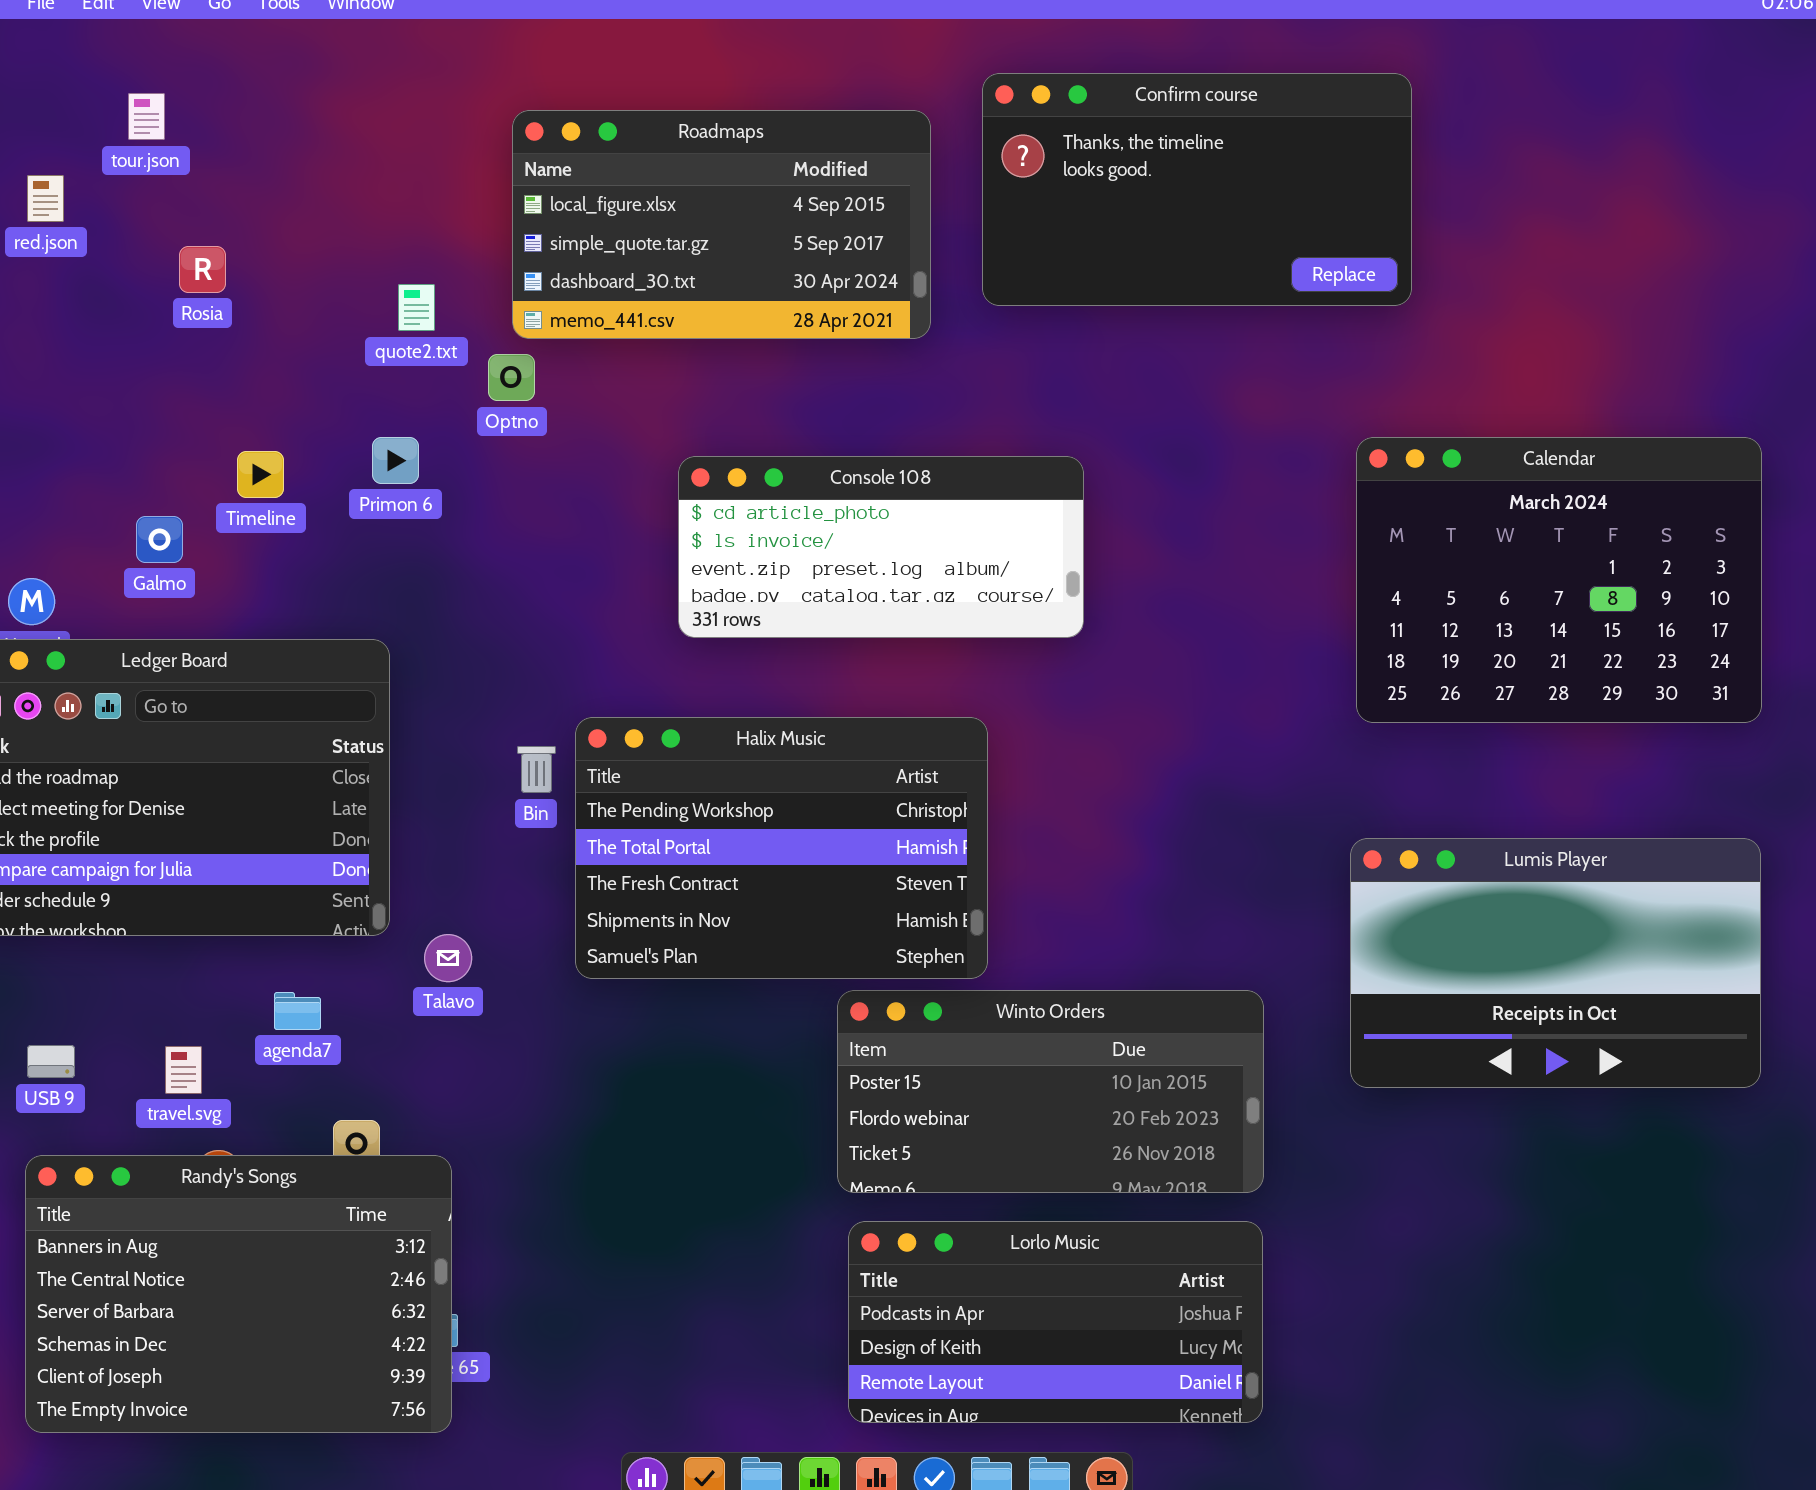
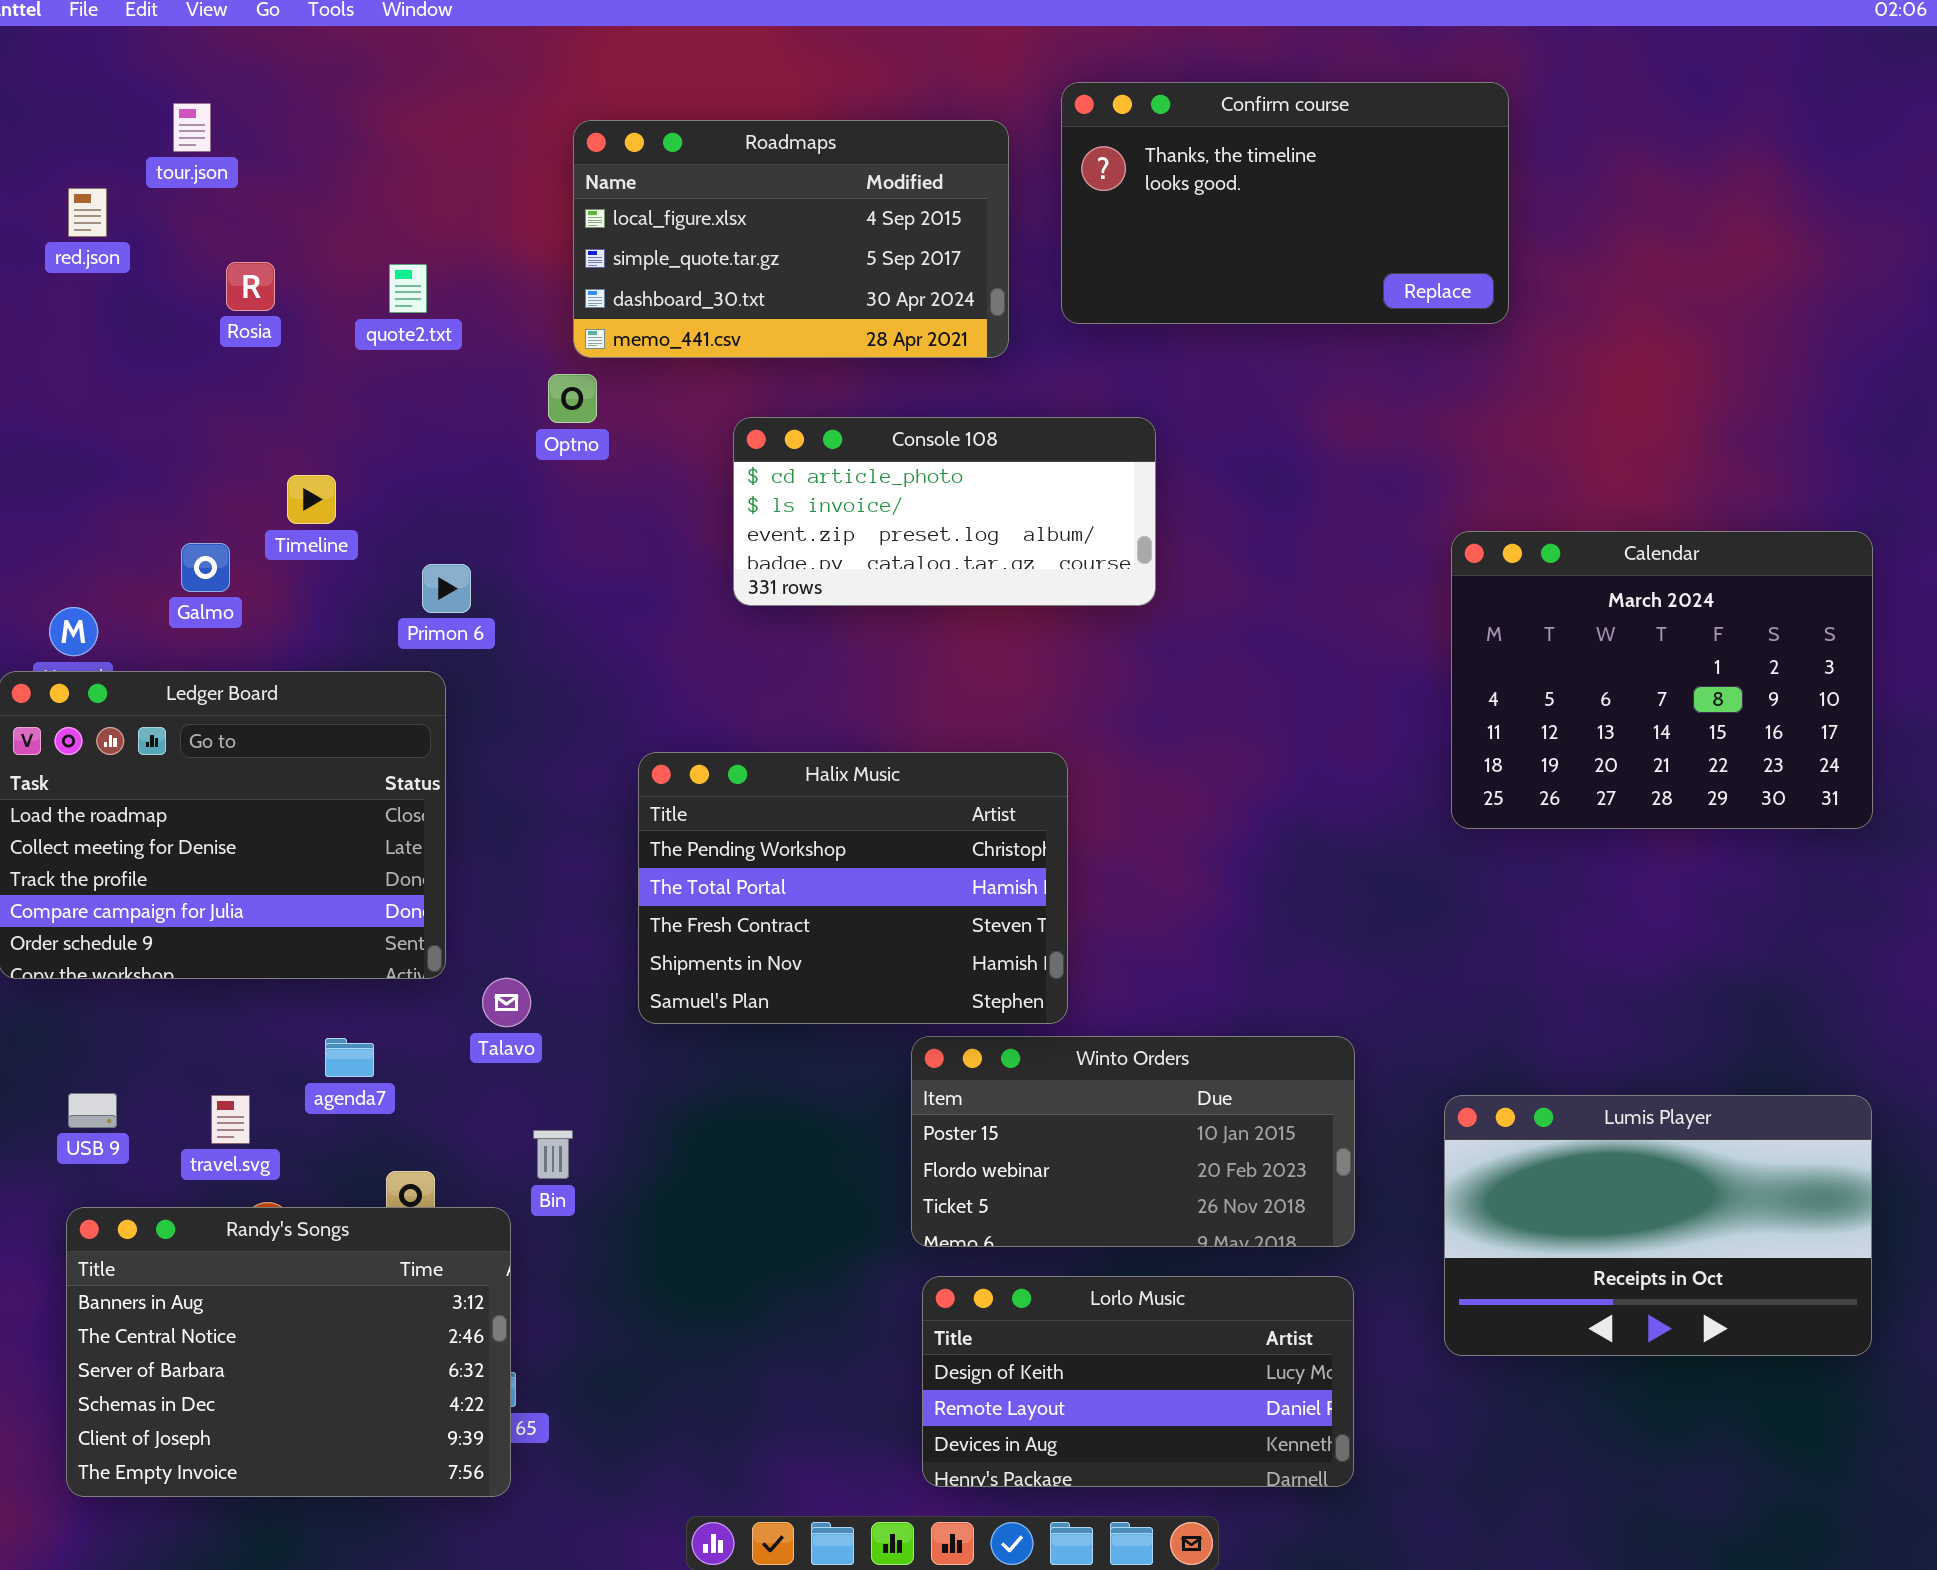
quote2.txt: [398,284,435,331] -> [389,264,427,313], moved
Primon 6: [372,437,419,484] -> [422,564,471,613], moved
Calendar: [1356,437,1762,723] -> [1451,531,1873,829], moved
Console 108: [678,456,1084,638] -> [733,417,1156,606], moved
Bin: [517,746,556,793] -> [533,1130,573,1179], moved
Lumis Player: [1350,838,1761,1088] -> [1444,1095,1872,1356], moved
Lorlo Music: [848,1221,1263,1423] -> [922,1276,1354,1487], scrolled down 1 row

